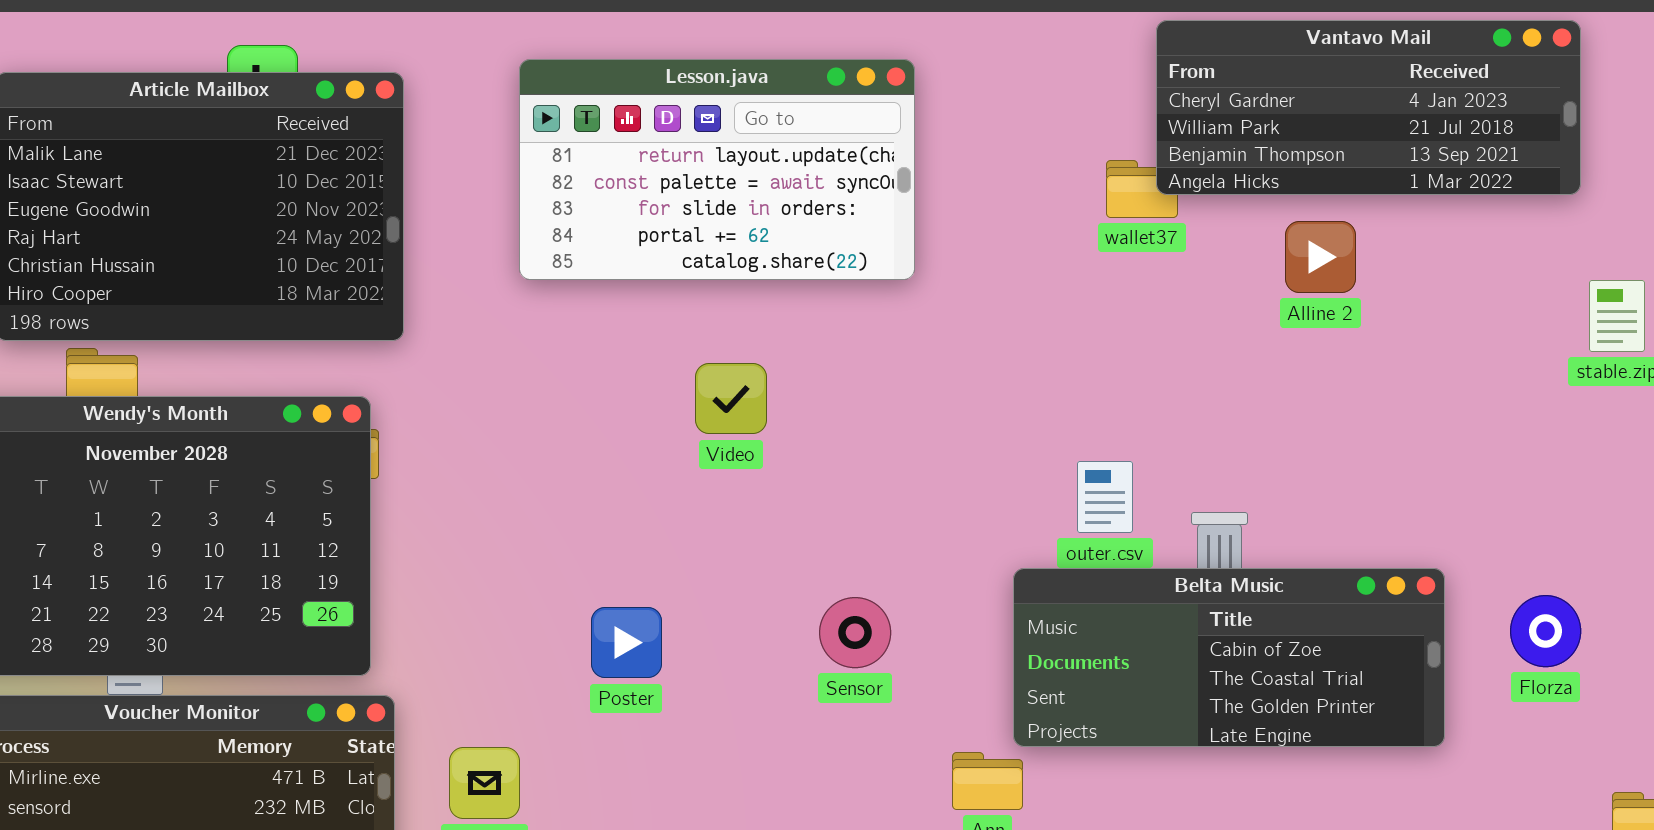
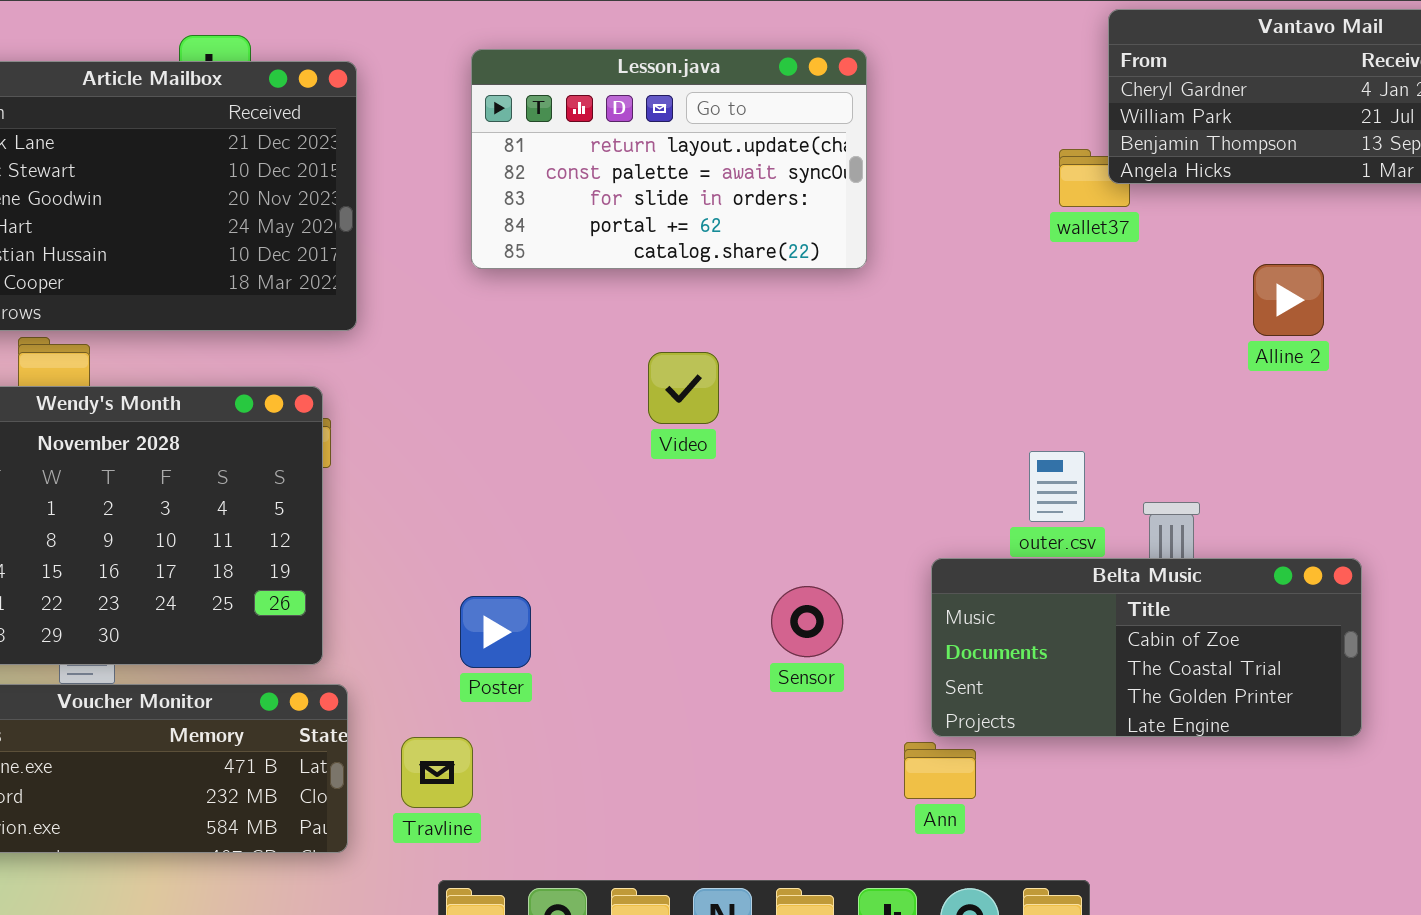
Alline 2: [1285,221,1356,293] -> [1253,264,1324,336], moved
Belta Music: [1013,568,1445,747] -> [931,558,1362,737], moved
Poster: [591,607,662,678] -> [460,596,531,668], moved

